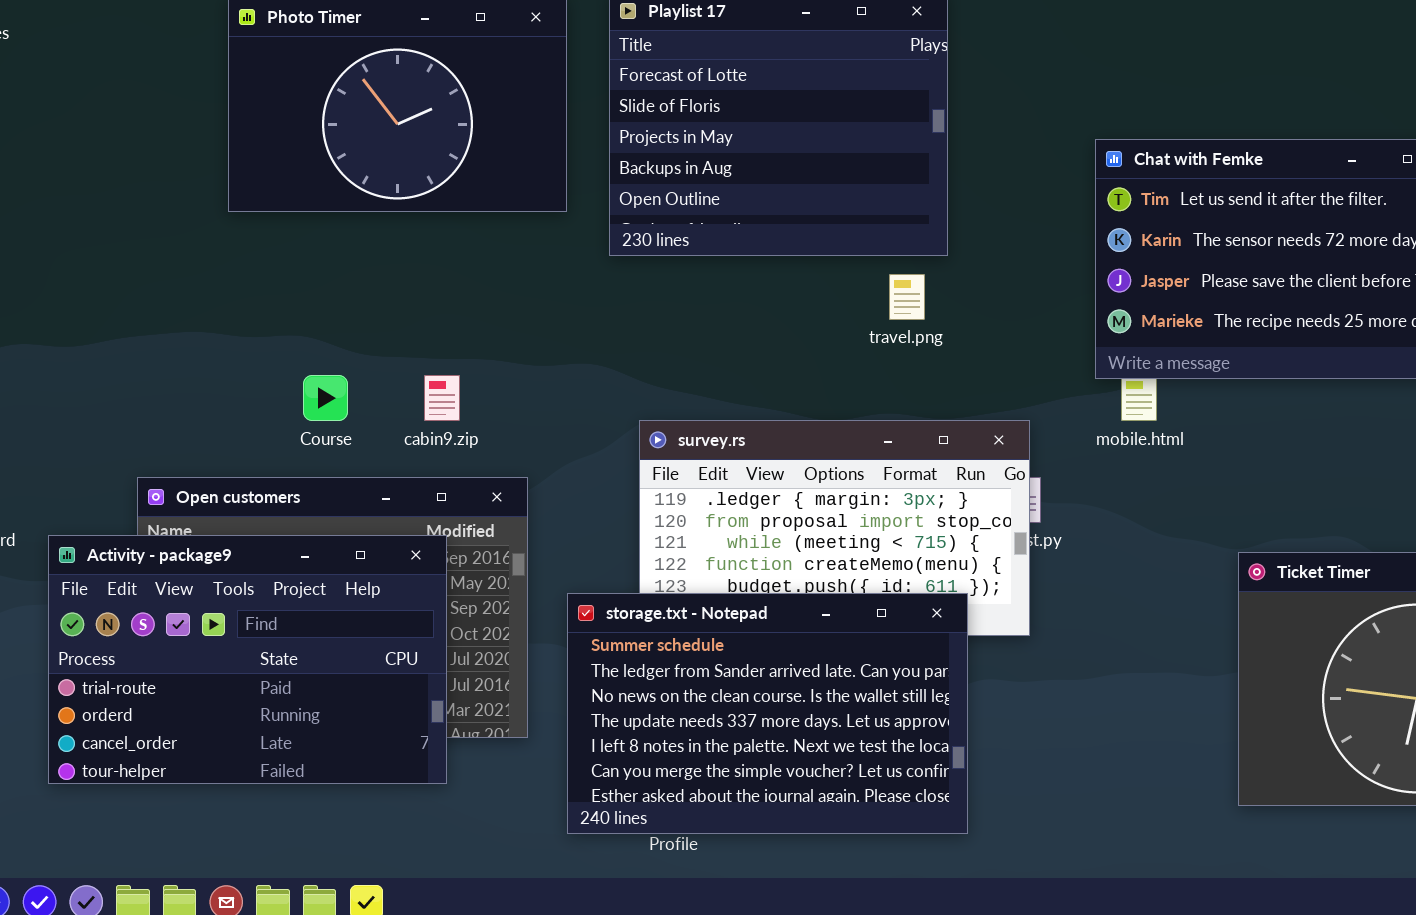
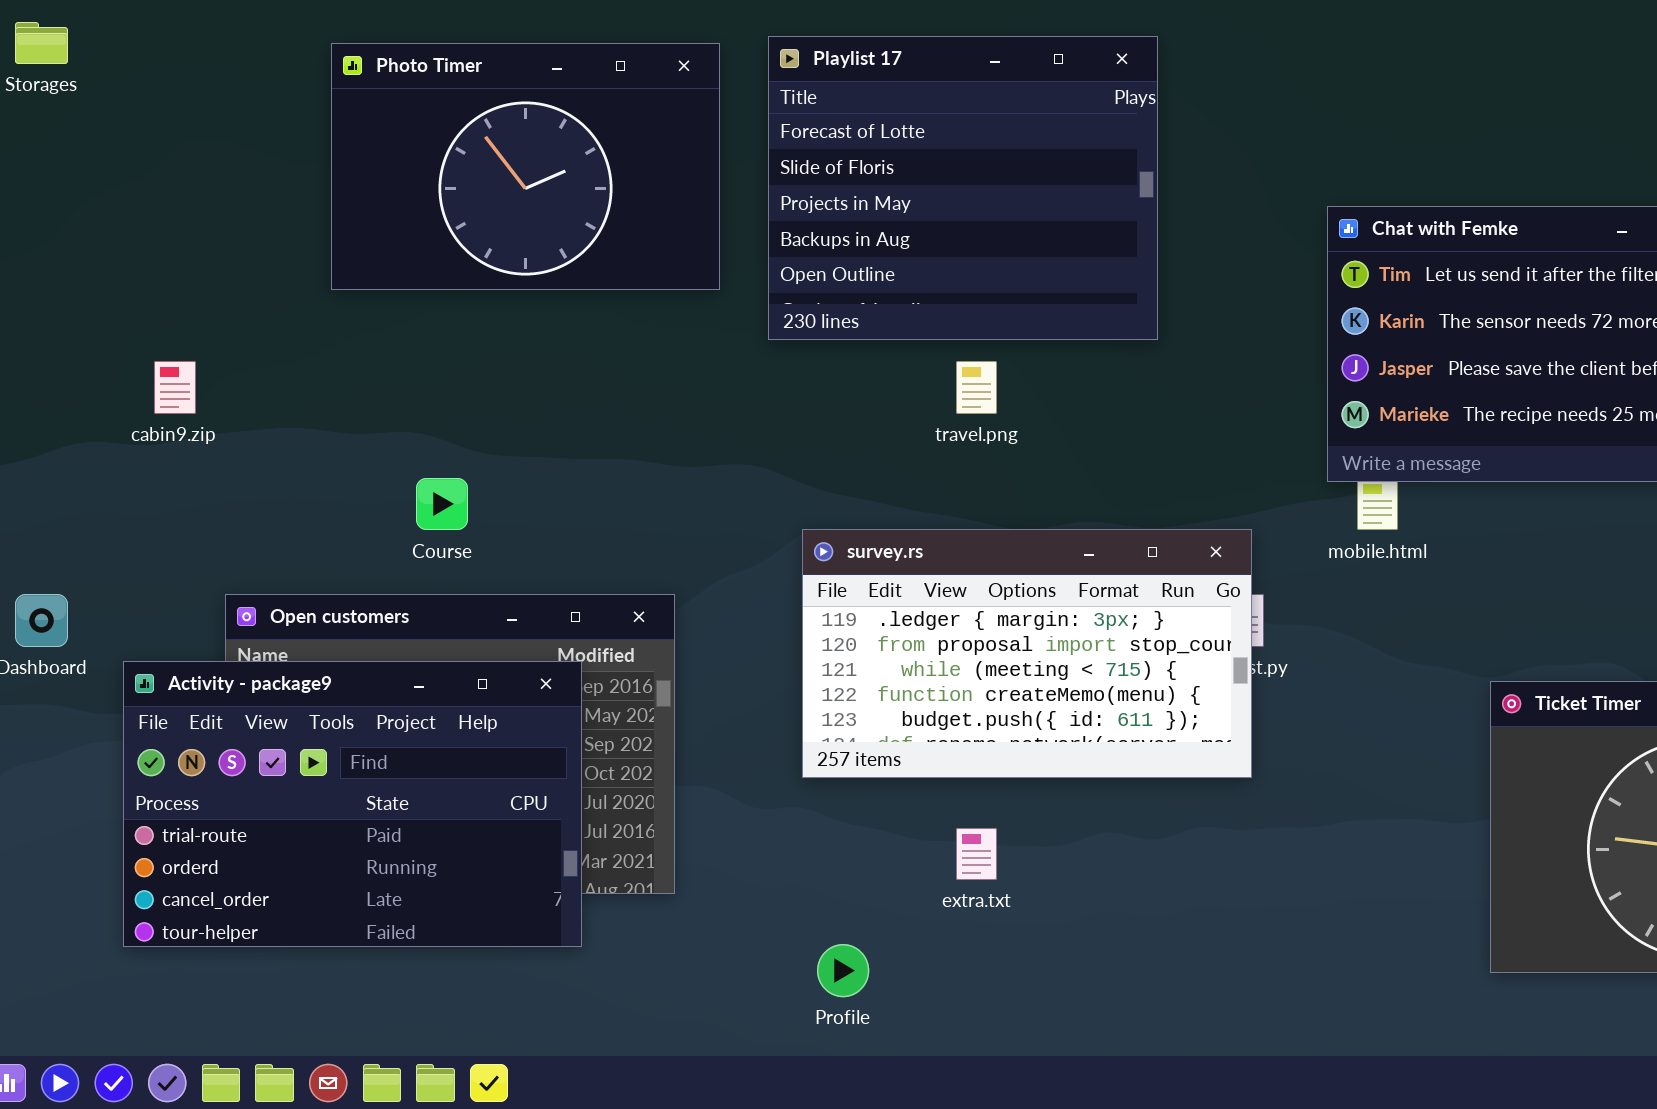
travel.png: [889,274,925,320] -> [956,361,997,414], moved
cabin9.zip: [424,375,460,421] -> [154,361,196,414], moved
storage.txt - Notepad: [567,593,968,834] -> none, closed

